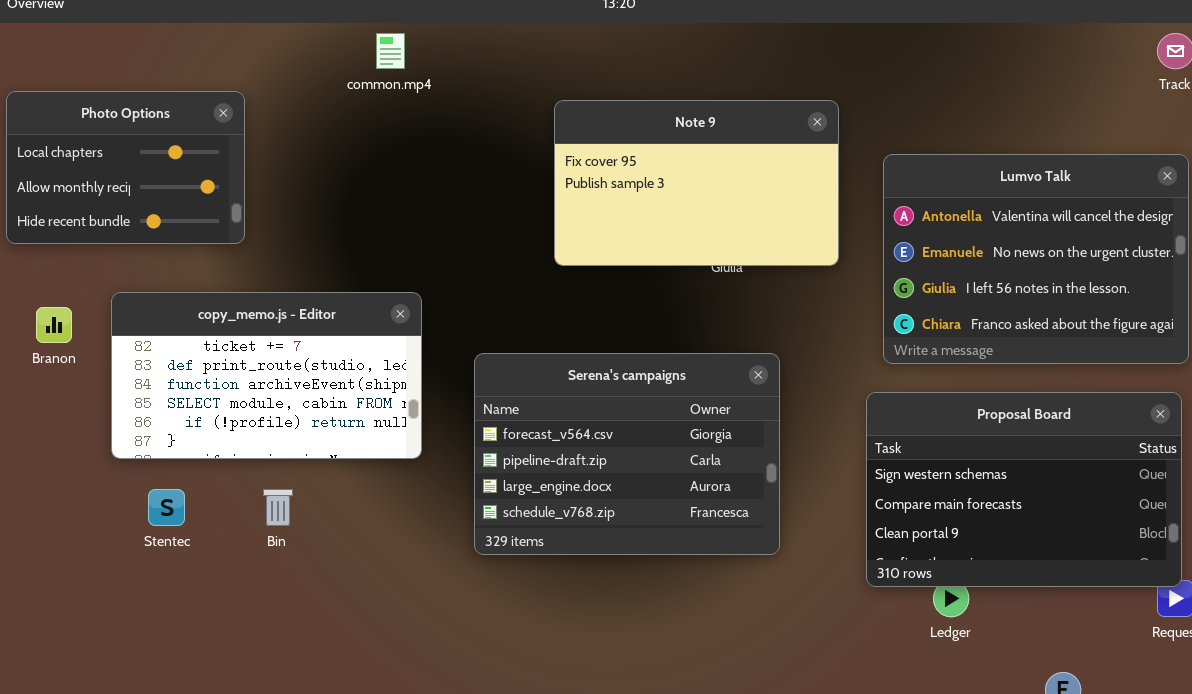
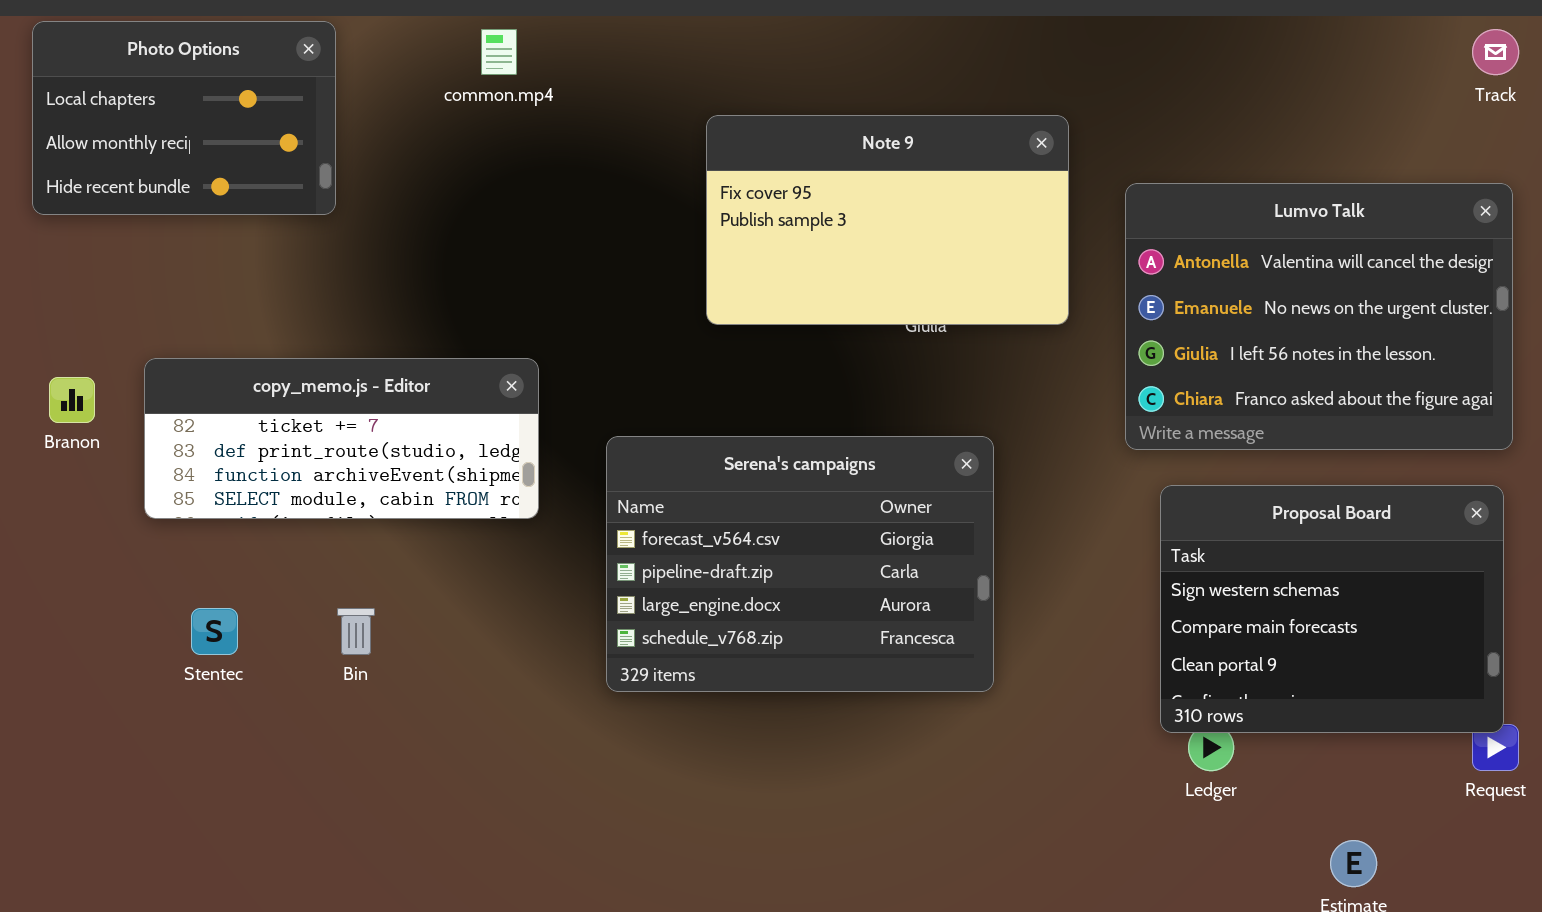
Photo Options: [6,91,245,244] -> [32,21,336,215], moved
copy_memo.js - Editor: [111,292,422,459] -> [144,358,539,519], resized
Proposal Board: [866,392,1182,587] -> [1160,485,1504,733], resized

